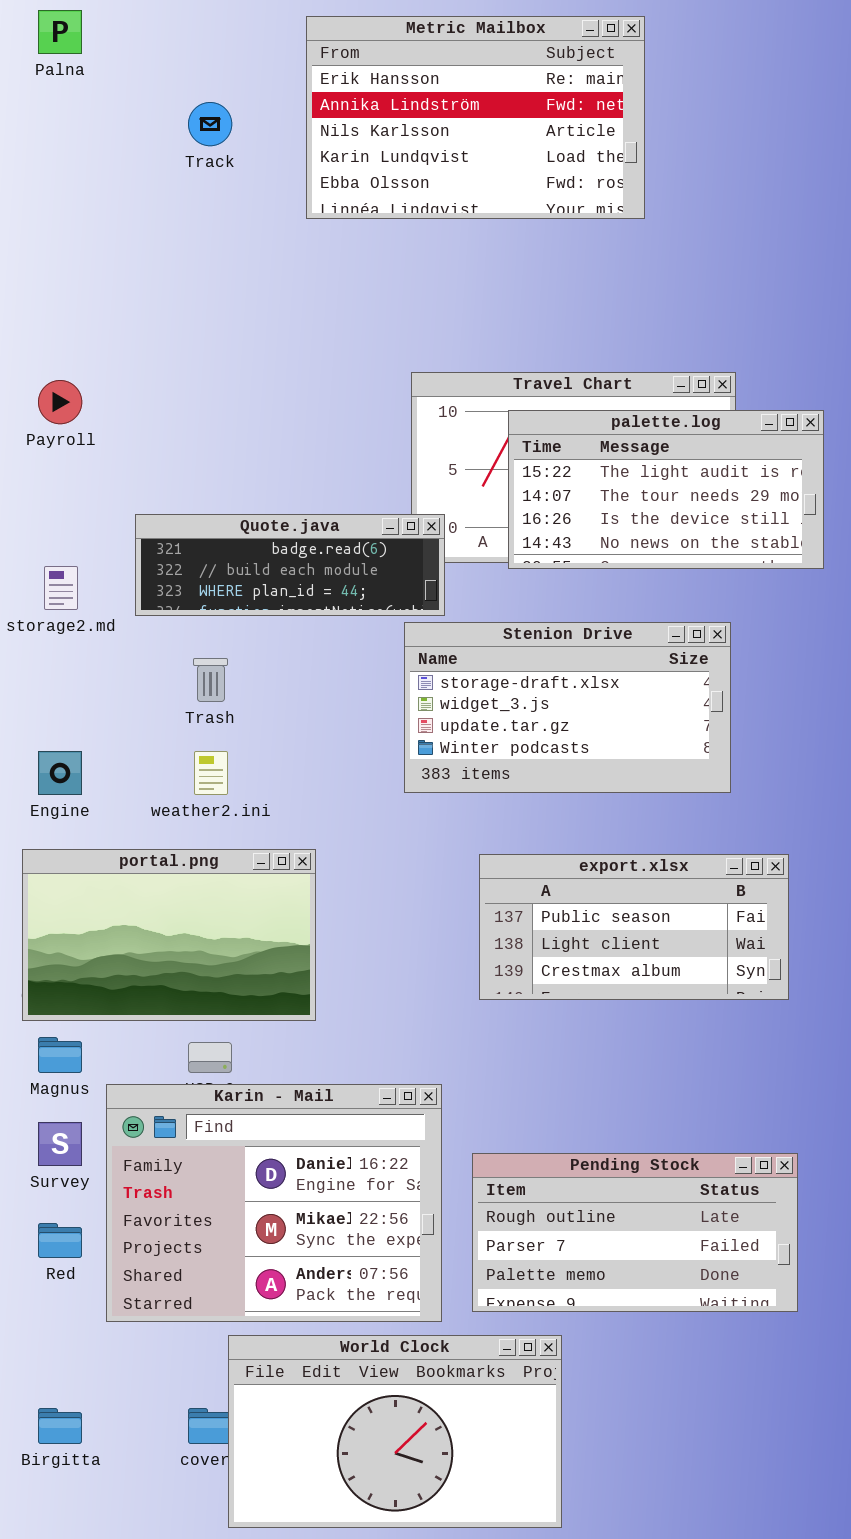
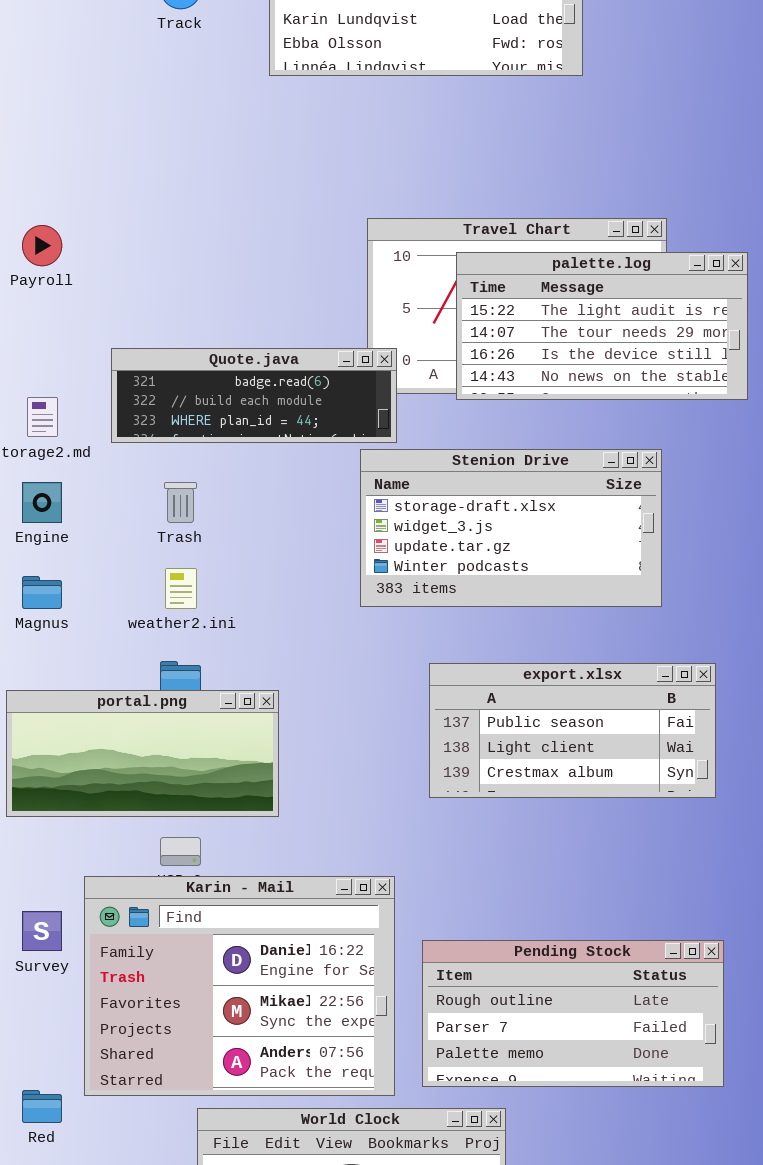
Engine: [38,751,82,795] -> [22,482,62,523], moved
portal.png: [22,849,316,1021] -> [6,690,279,817], resized
Magnus: [38,1037,82,1073] -> [22,576,62,609], moved
Red: [38,1223,82,1258] -> [22,1090,62,1123], moved

